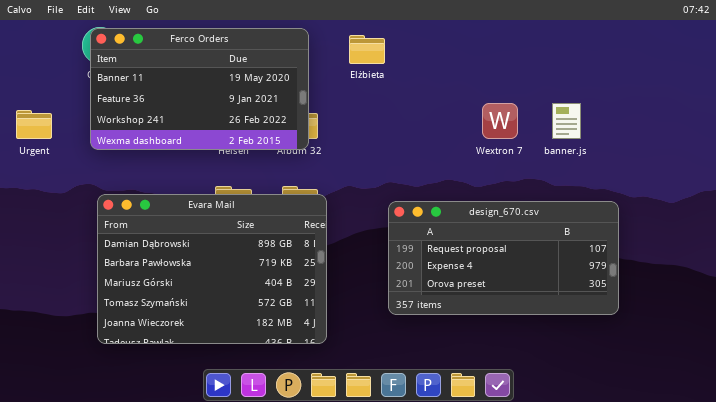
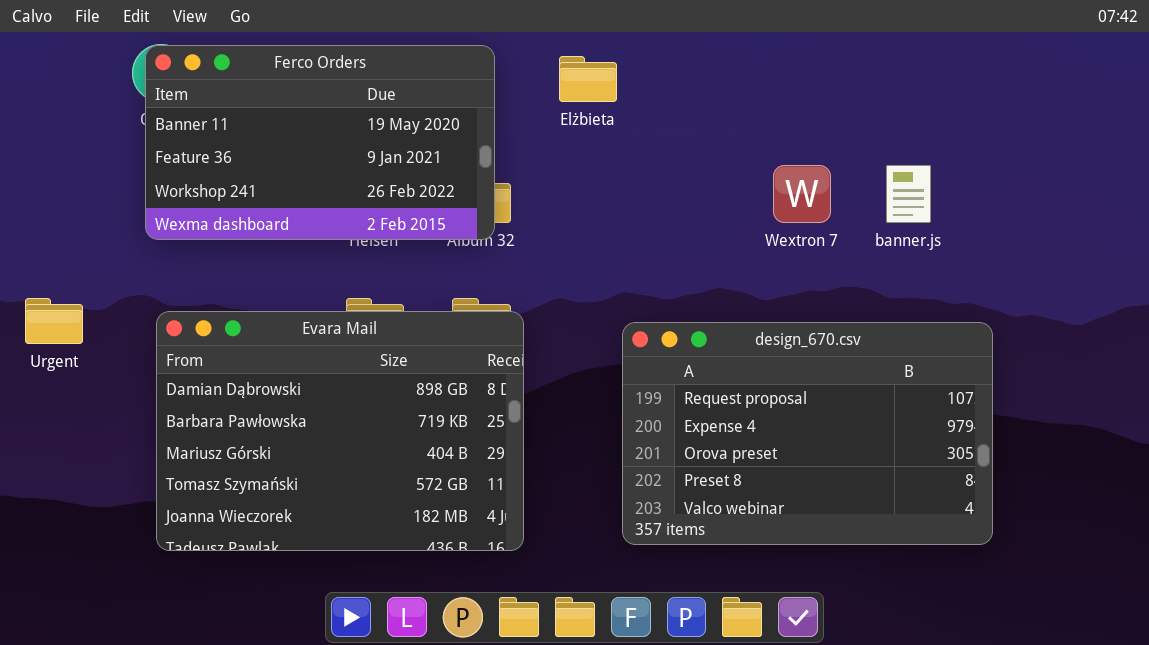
Urgent: [16,110,52,139] -> [25,298,83,344], moved
design_670.csv: [388,201,619,315] -> [622,322,993,545], resized

